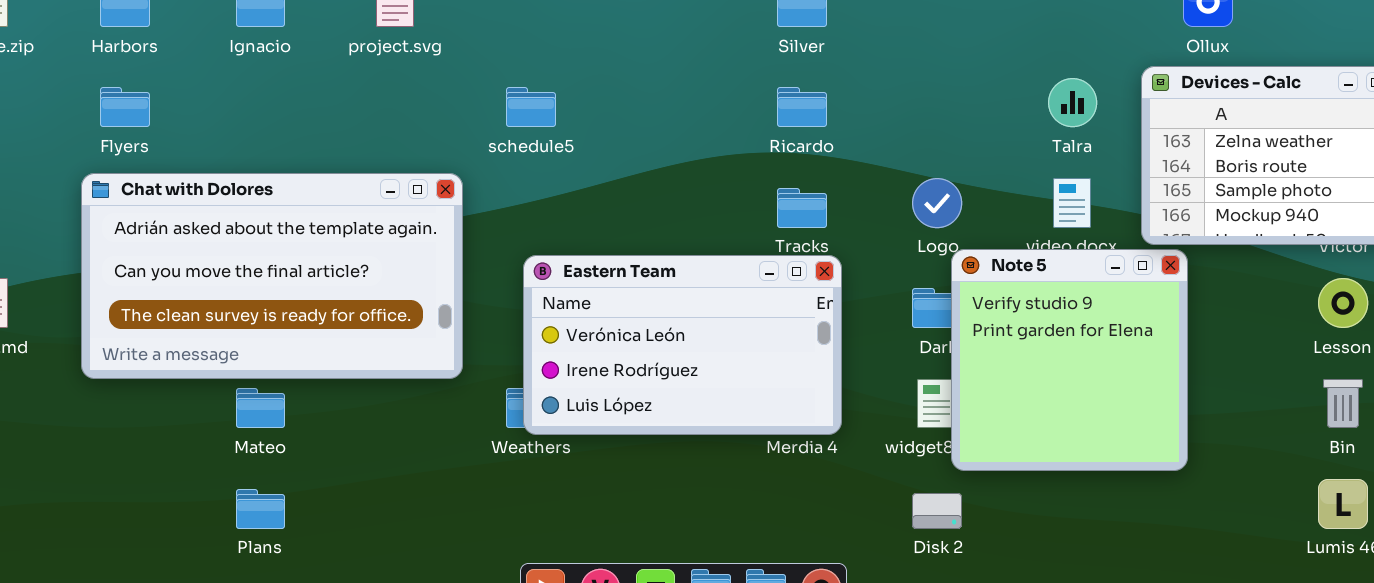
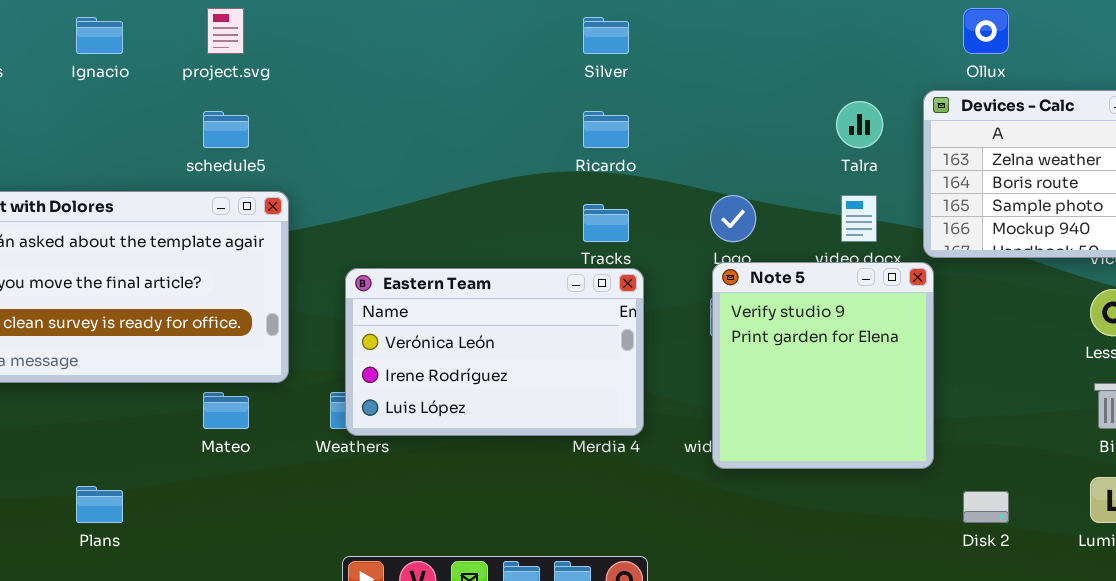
schedule5: [506,87,556,127] -> [203,111,249,148], moved
Note 5: [951,249,1188,471] -> [712,262,934,469], moved
Mateo: [236,388,285,428] -> [203,392,249,429], moved
Disk 2: [912,493,962,529] -> [963,491,1009,523], moved

